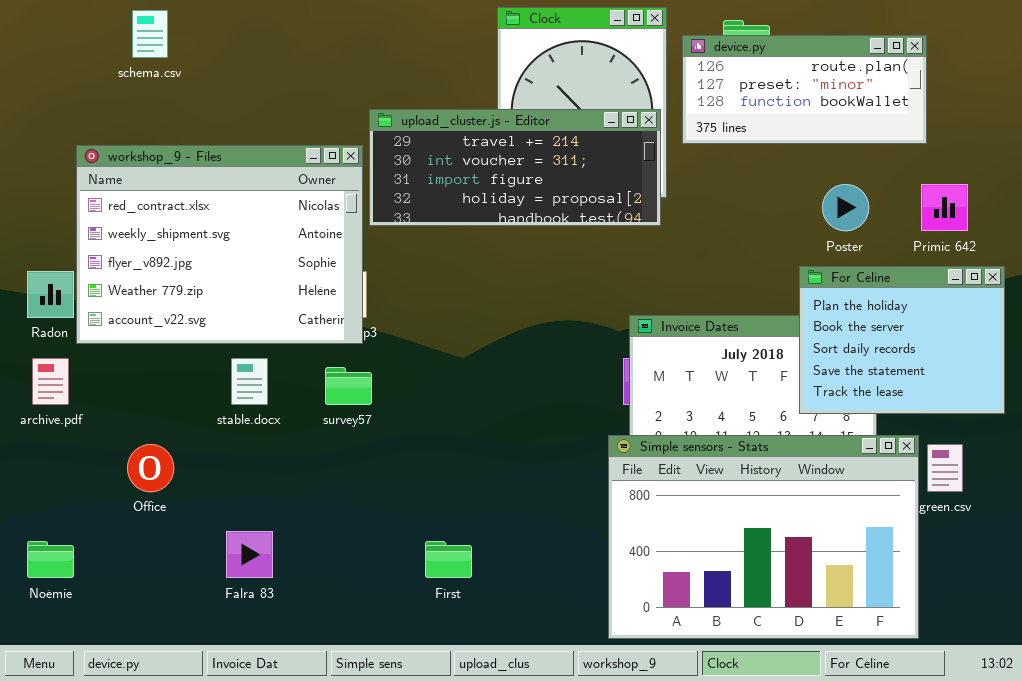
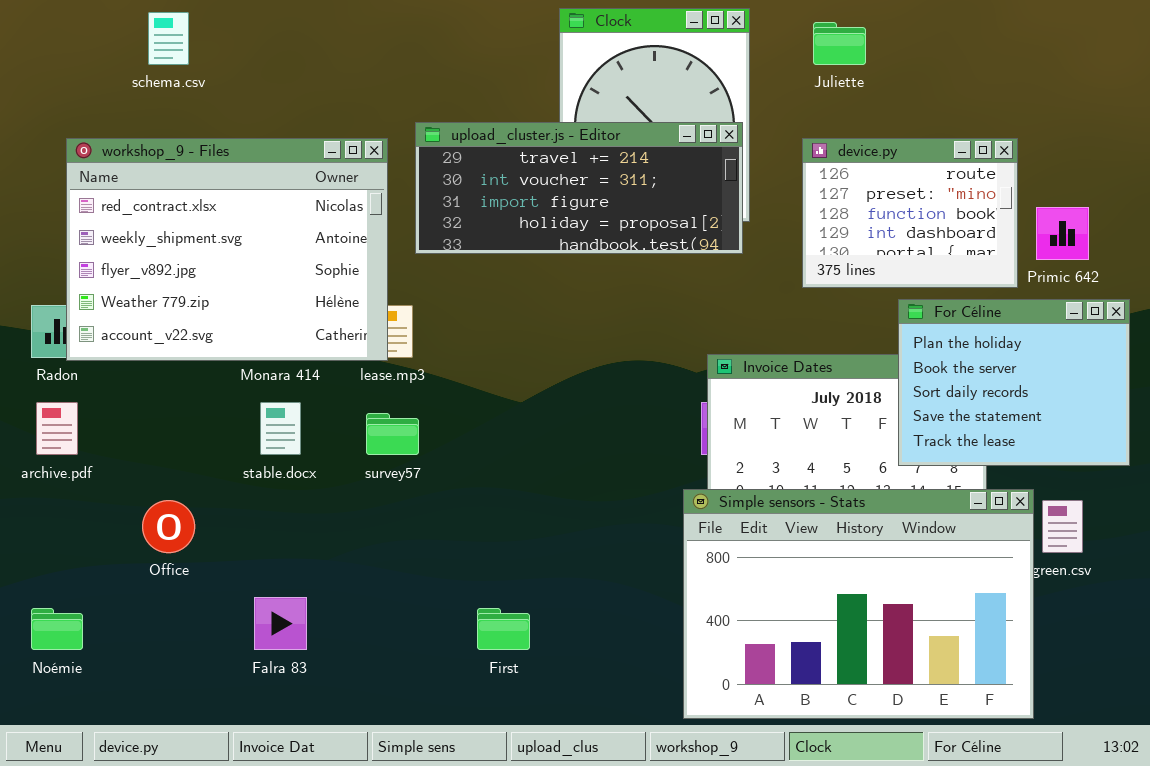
device.py: [682,35,927,144] -> [802,138,1018,288], moved, resized
workshop_9 - Files: [76,145,363,344] -> [66,138,388,361], moved

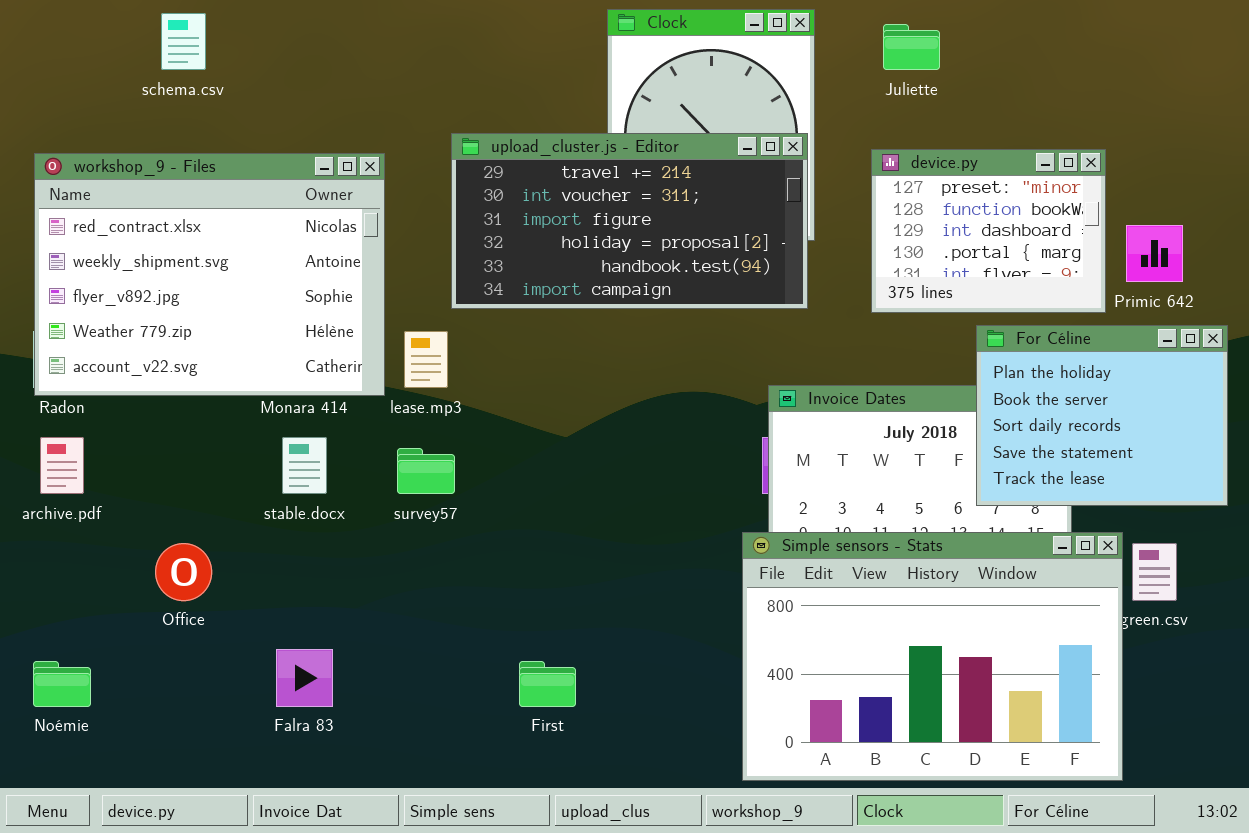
upload_cluster.js - Editor: [415,122,743,254] -> [451,133,808,309], resized
workshop_9 - Files: [66,138,388,361] -> [34,153,385,396], moved
device.py: [802,138,1018,288] -> [871,149,1106,313], scrolled down 1 row

